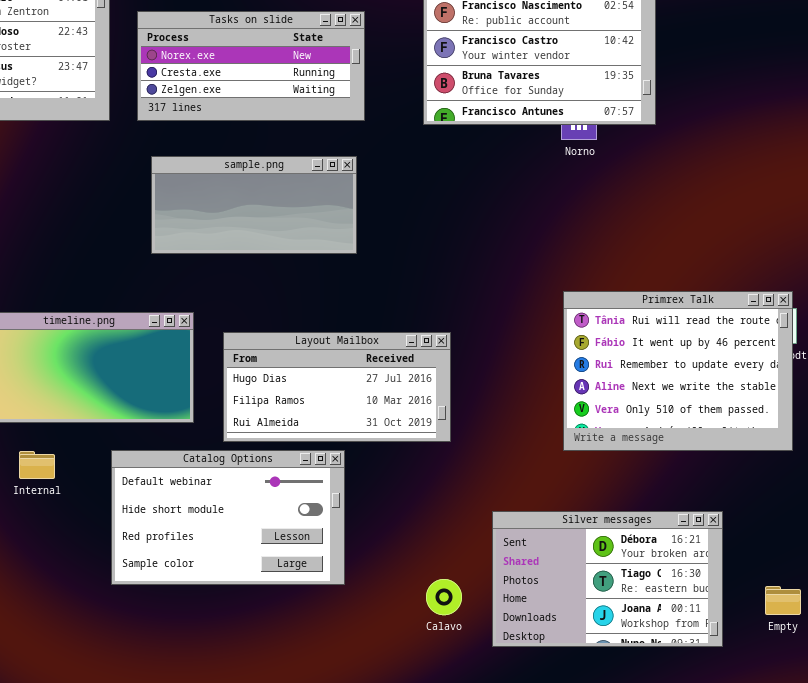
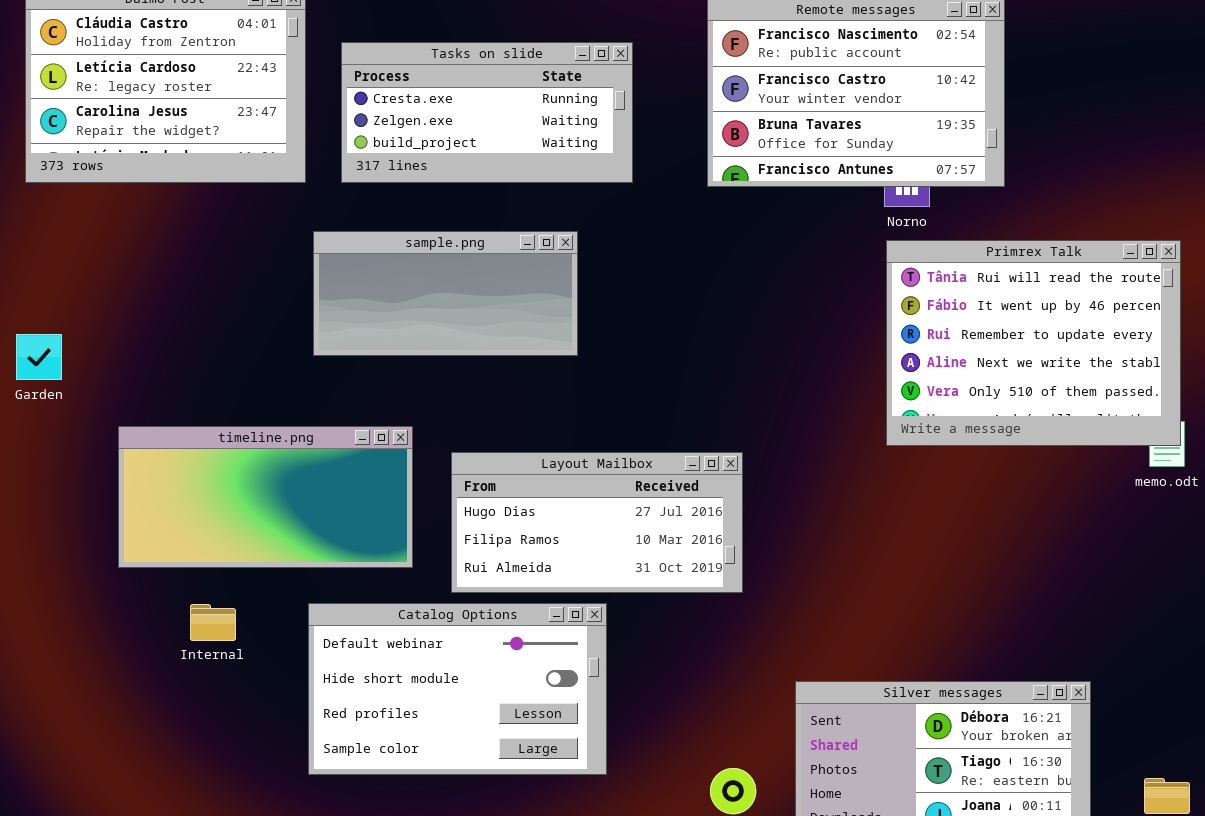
Tasks on slide: [137,11,365,121] -> [341,42,633,183], scrolled down 1 row
sample.png: [151,156,357,254] -> [313,231,578,356], moved
Primrex Talk: [563,291,793,451] -> [886,240,1181,446], moved

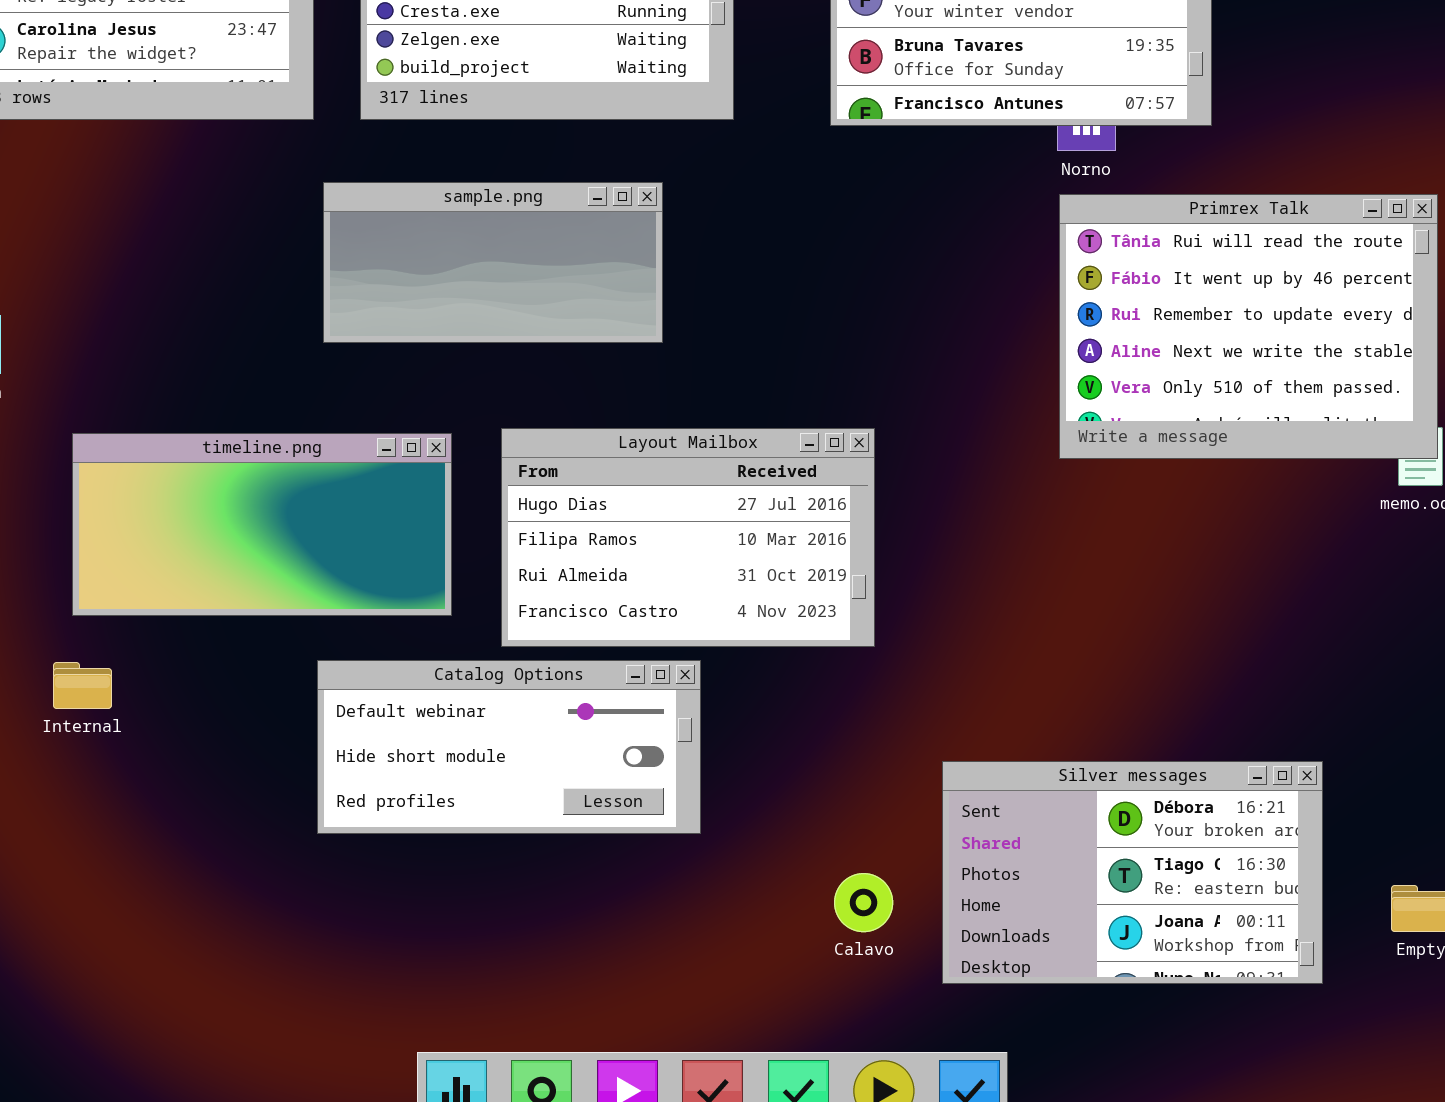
Layout Mailbox: [451,452,743,593] -> [501,428,875,647], resized
Catalog Options: [308,603,607,775] -> [317,660,701,834], resized
Internal: [190,604,236,641] -> [53,662,112,709], moved

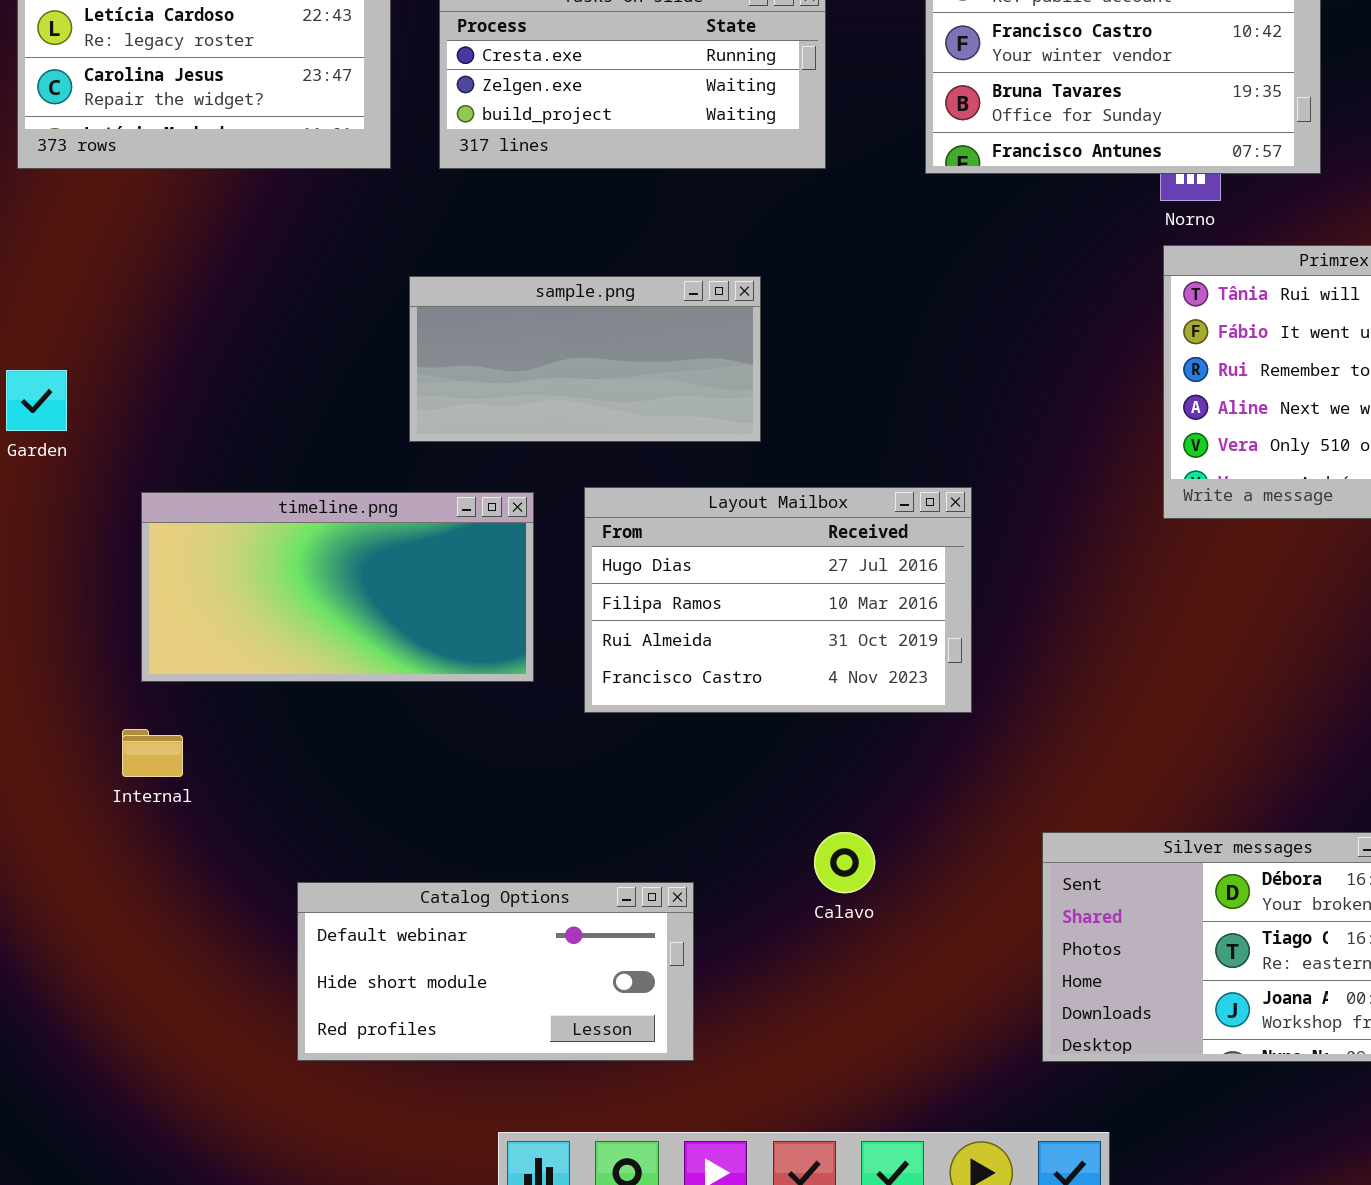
sample.png: [323,182,663,343] -> [409,276,761,442], moved
Catalog Options: [317,660,701,834] -> [297,882,694,1061], moved
Calavo: [834,873,893,932] -> [814,832,875,893], moved

